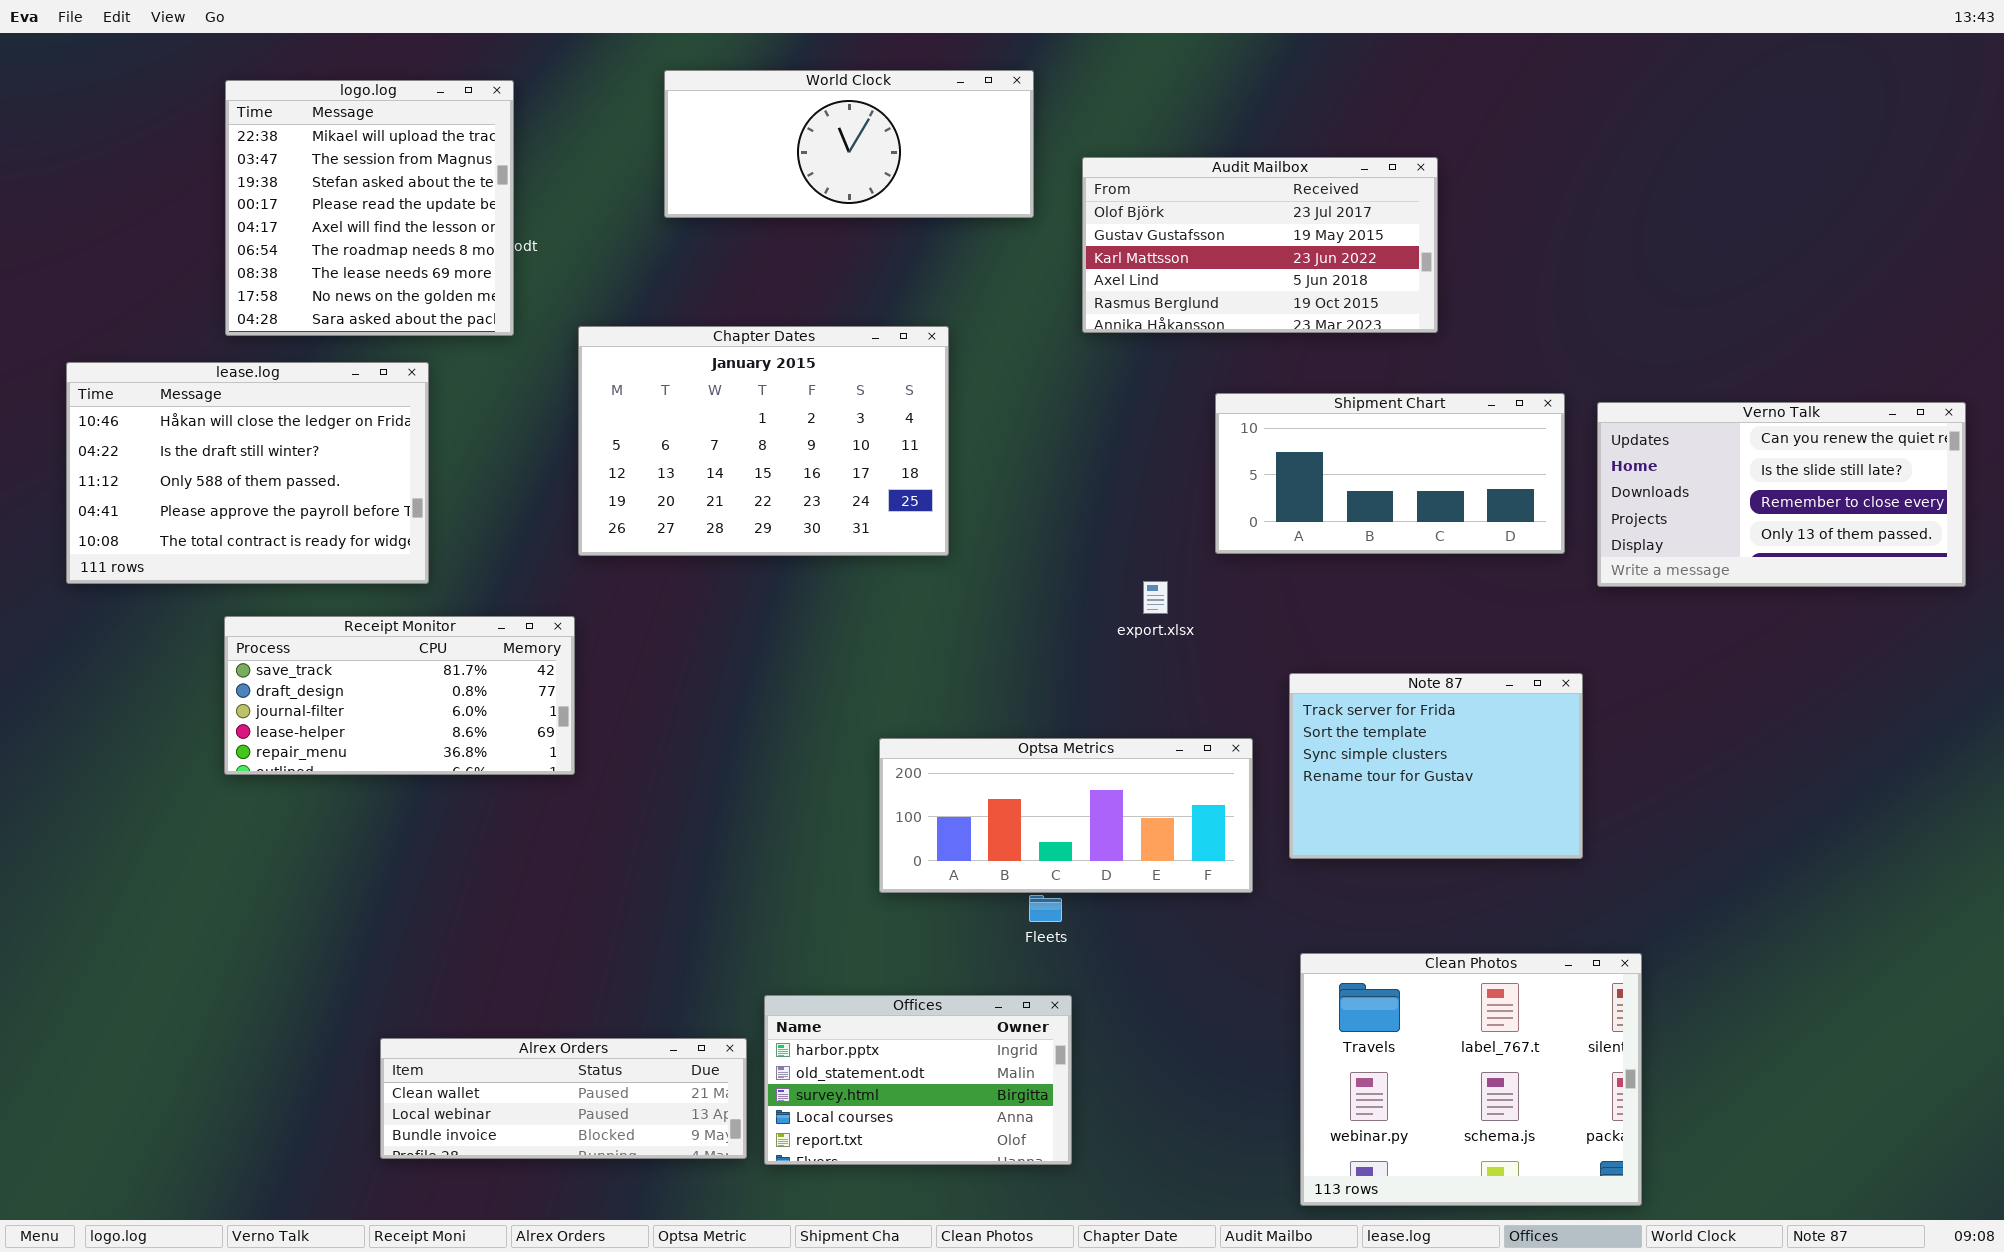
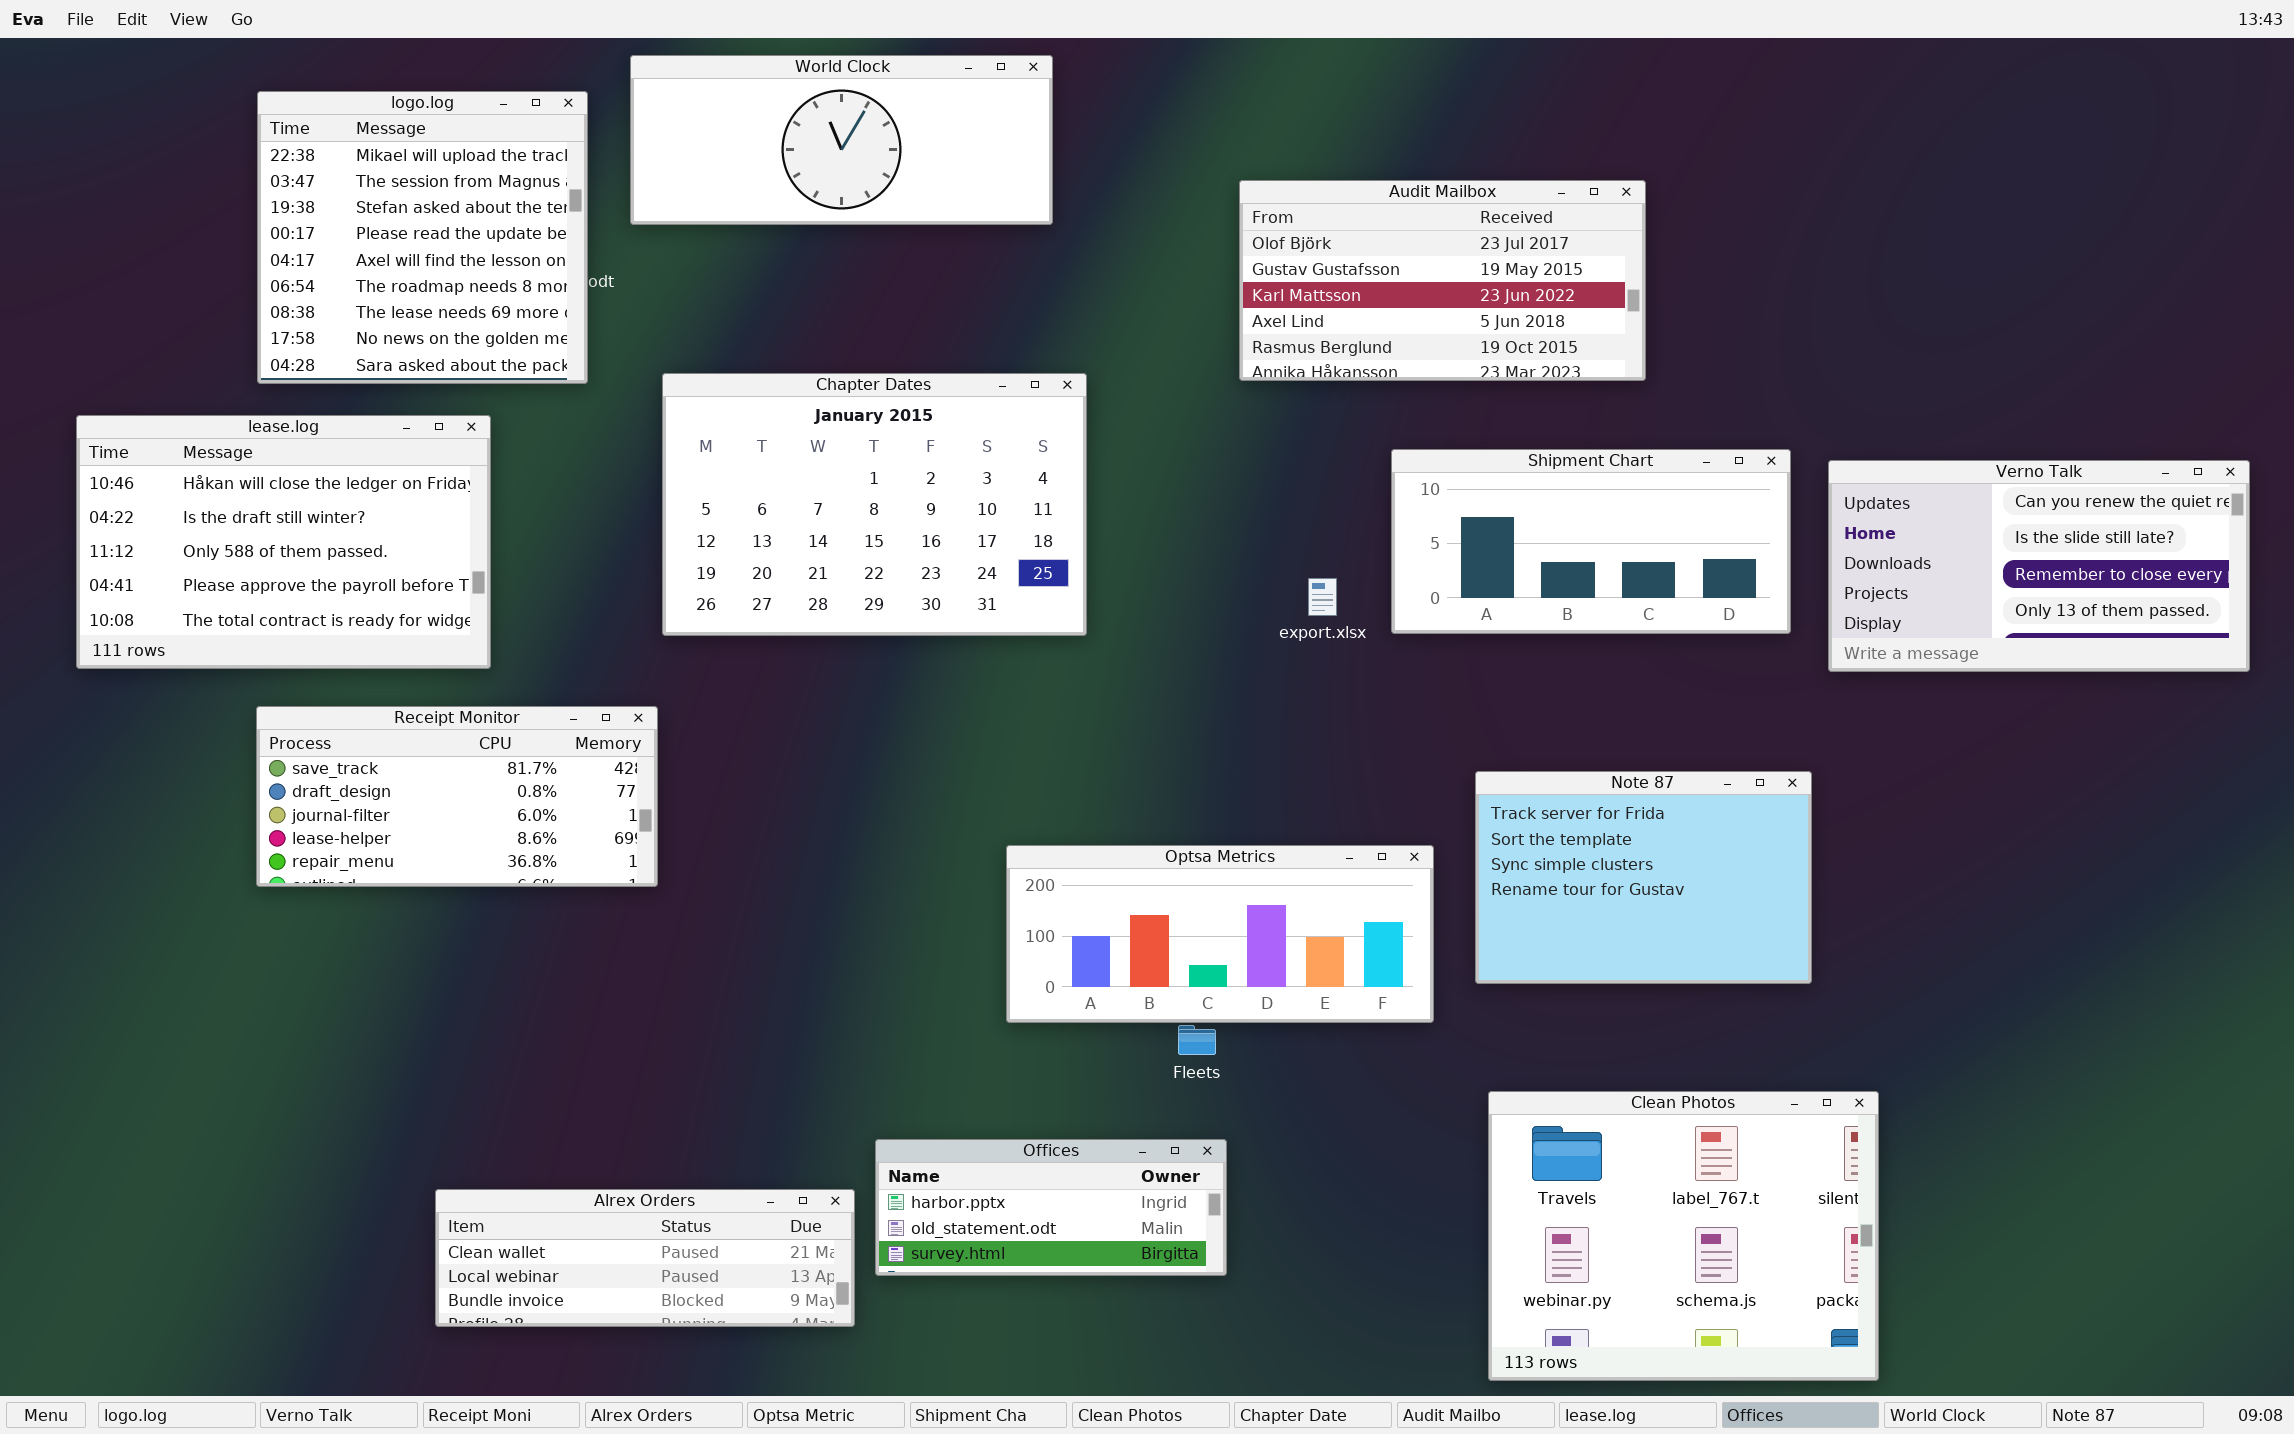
World Clock: [664,70,1034,218] -> [630,55,1053,225], moved
export.xlsx: [1143,581,1168,614] -> [1308,578,1337,616], moved
Offices: [764,995,1072,1165] -> [875,1139,1227,1276], resized

